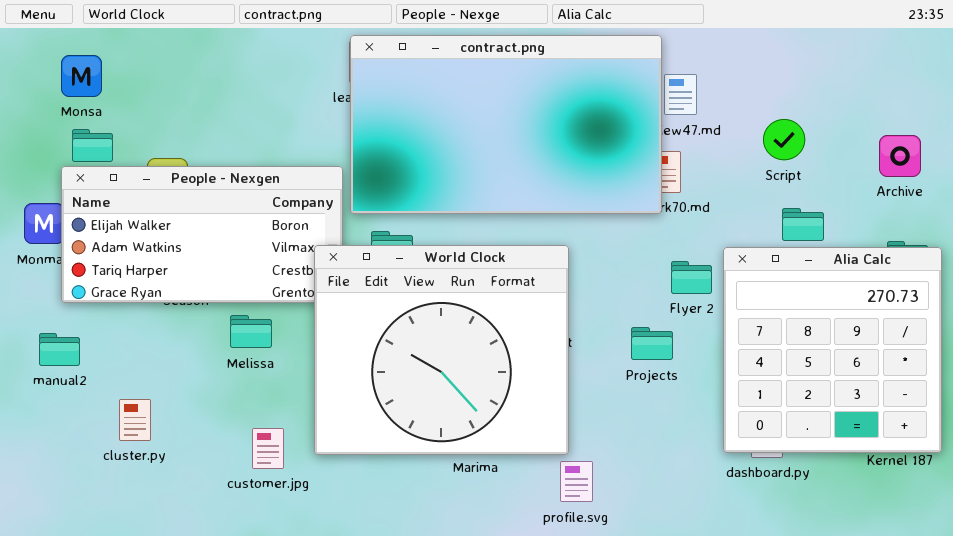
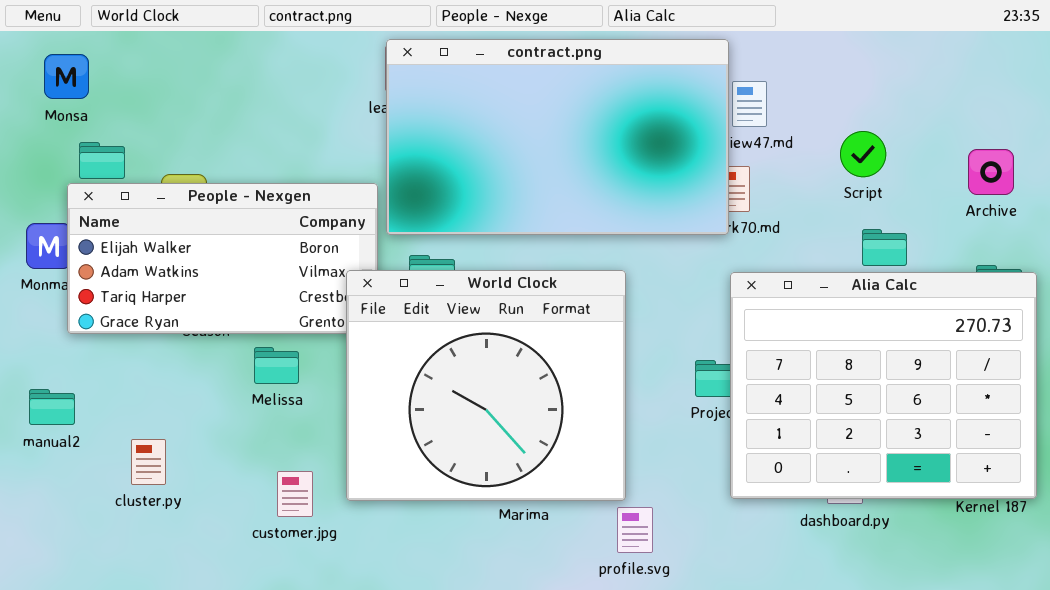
Monsa: [61,55,102,97] -> [44,54,89,99], moved
Alia Calc: [723,247,942,453] -> [730,272,1037,499], resized
manual2: [39,333,80,366] -> [29,389,75,425], moved

